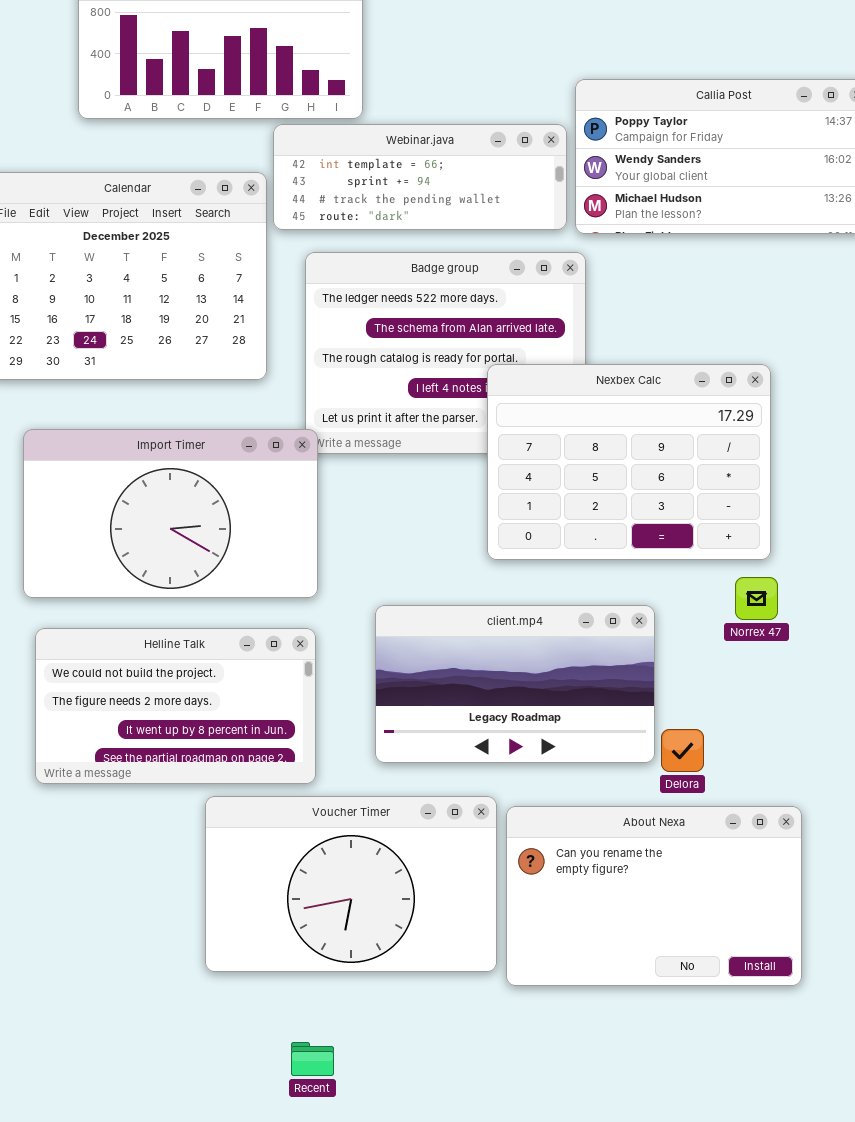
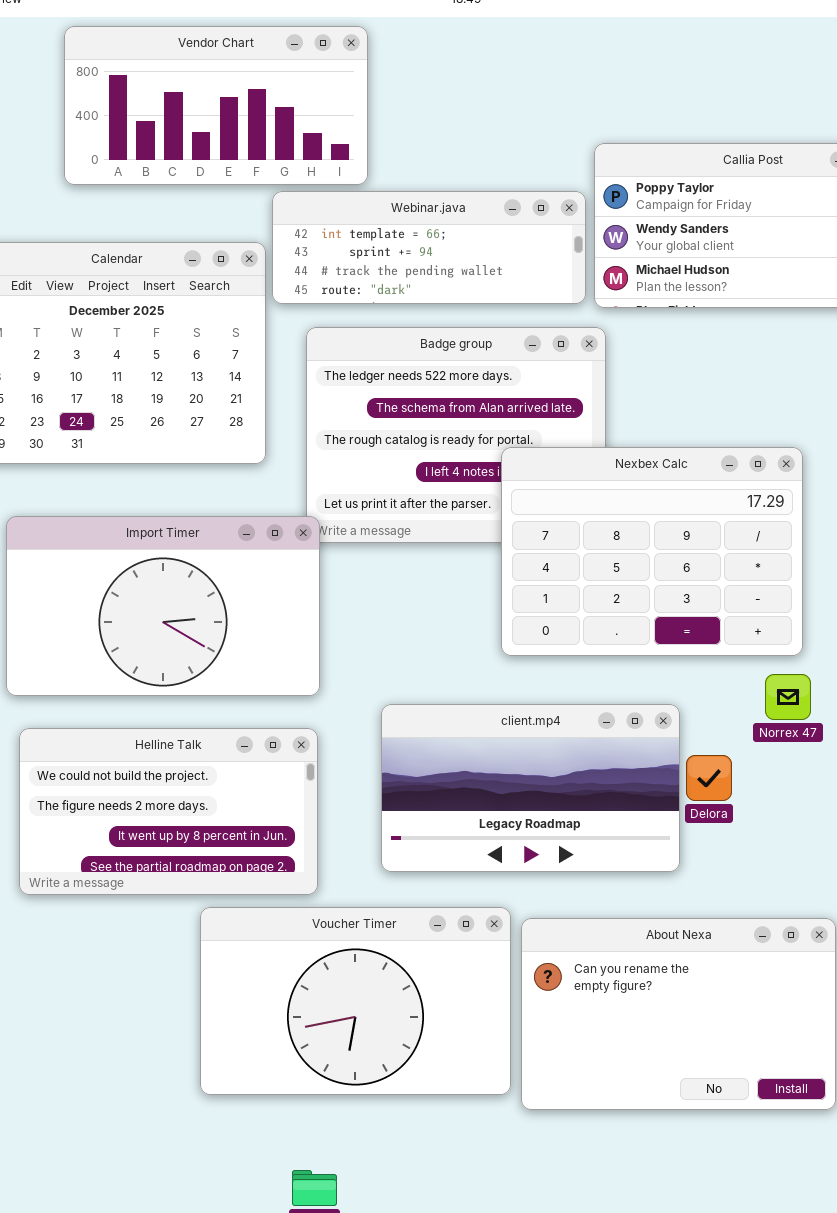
Delora: [661,729,704,772] -> [686,755,732,801], moved

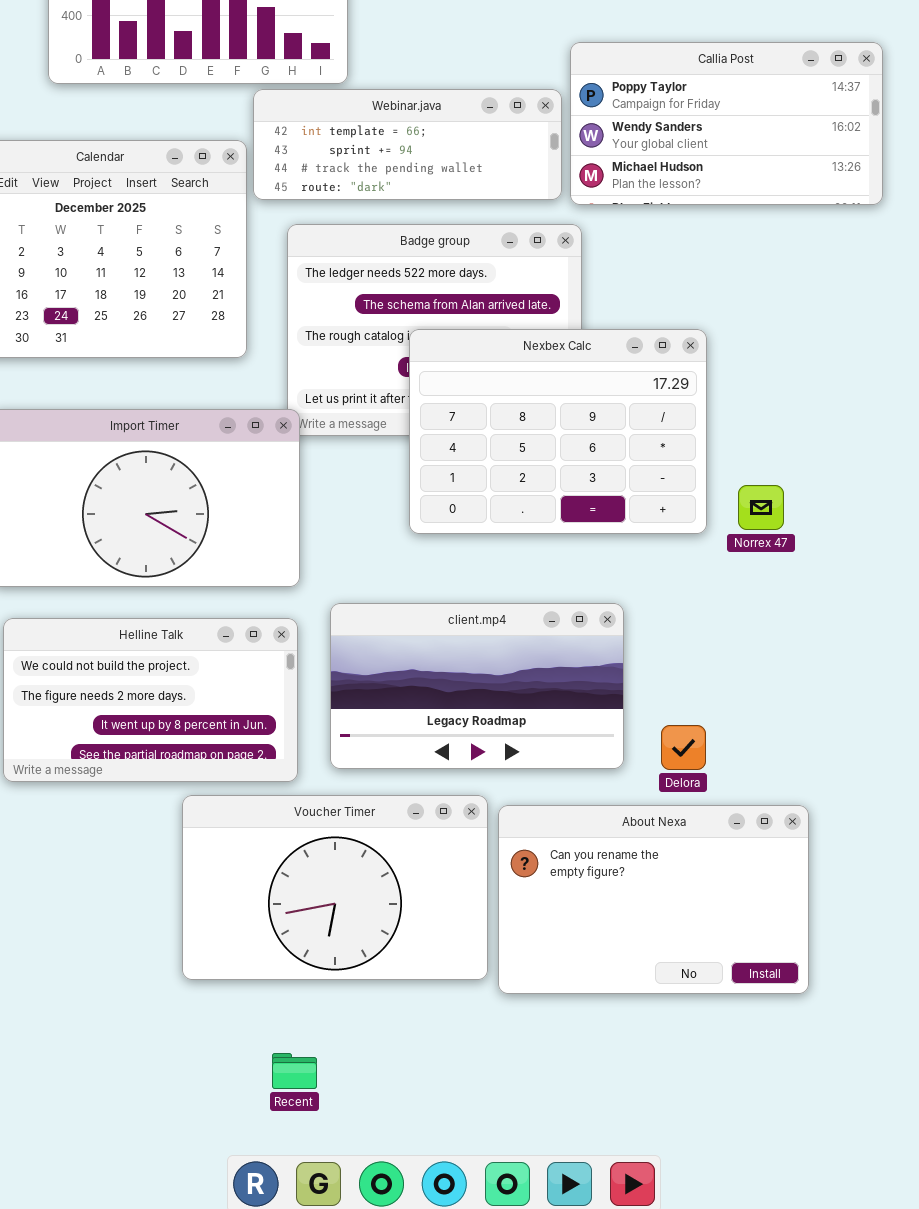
Nexbex Calc: [501,447,803,656] -> [409,329,707,534], moved
Norrex 47: [765,674,811,720] -> [738,485,784,530], moved
client.mp4: [381,704,680,872] -> [330,603,624,769], moved
Delora: [686,755,732,801] -> [661,725,706,770], moved

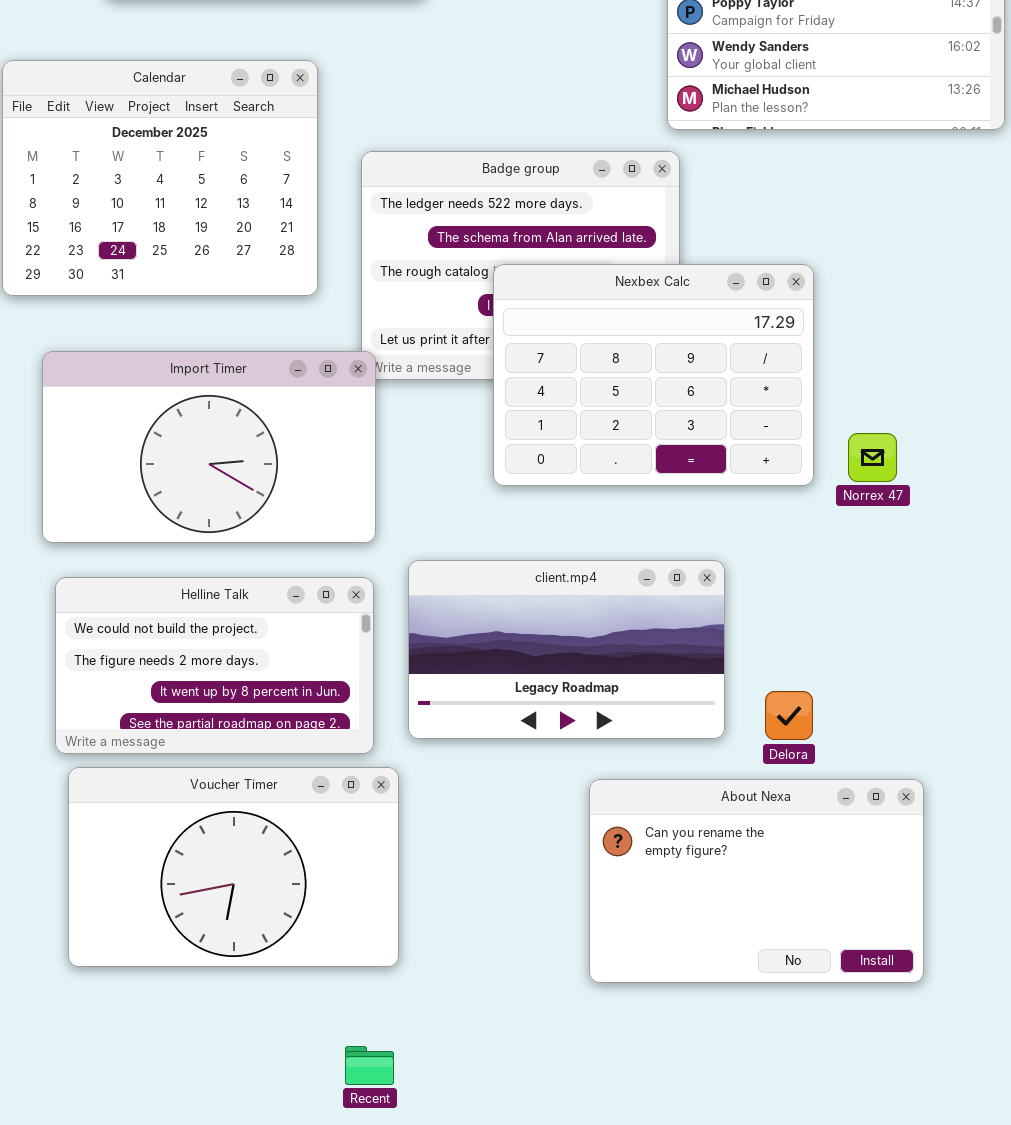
Webinar.java: [253,89,562,200] -> none, closed
Voucher Timer: [182,795,488,980] -> [68,767,399,967], moved

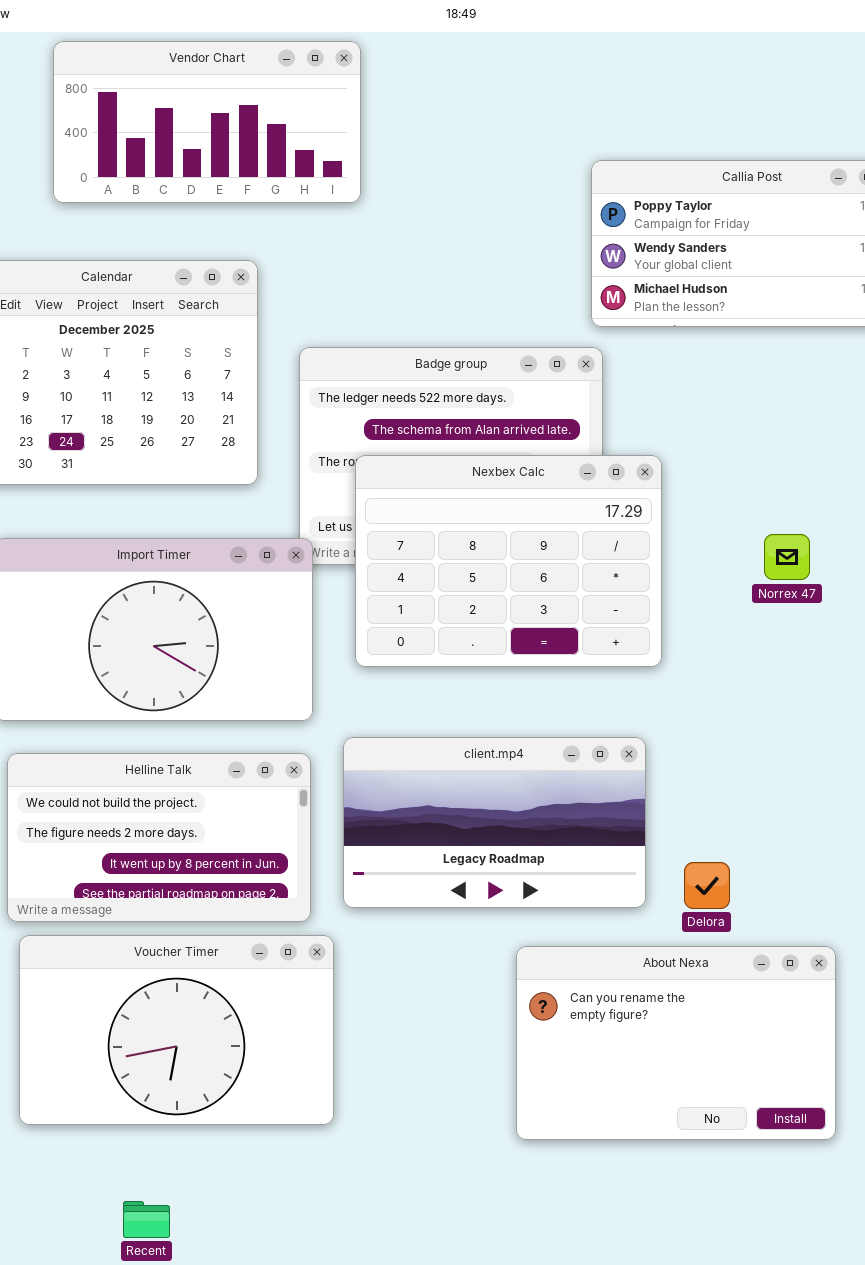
Nexbex Calc: [493,264,814,486] -> [355,455,662,667], moved
Norrex 47: [848,433,897,482] -> [764,534,810,580], moved
Recent: [345,1046,394,1085] -> [123,1201,170,1238], moved

